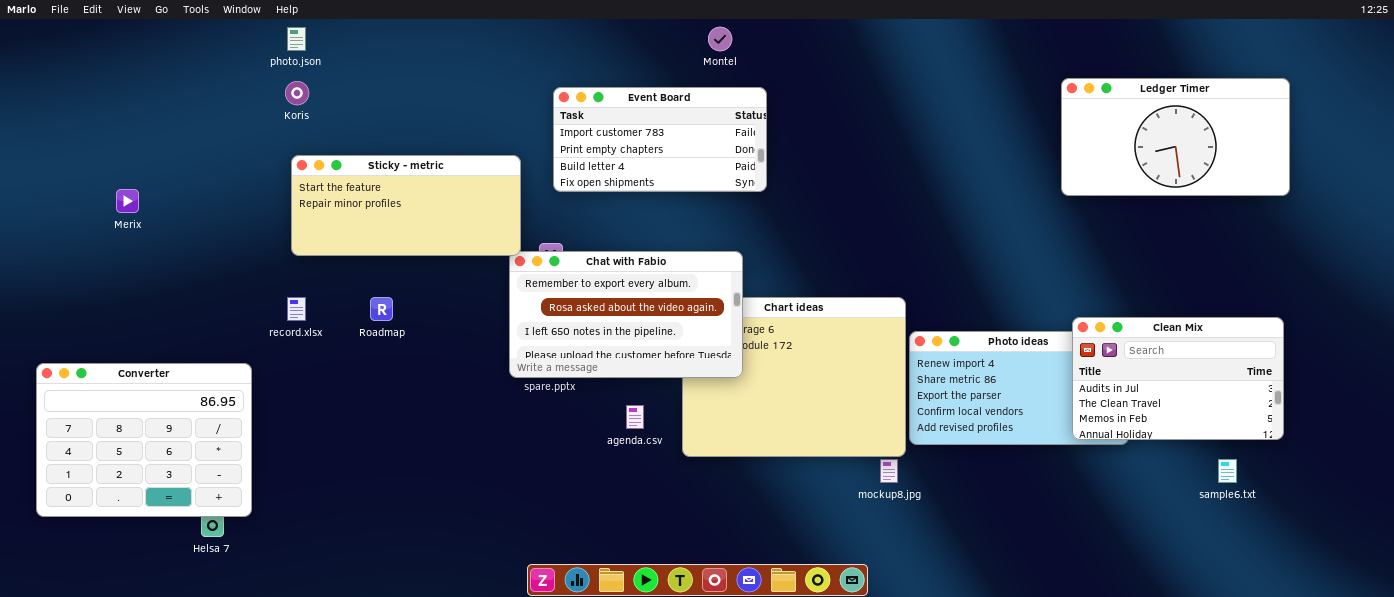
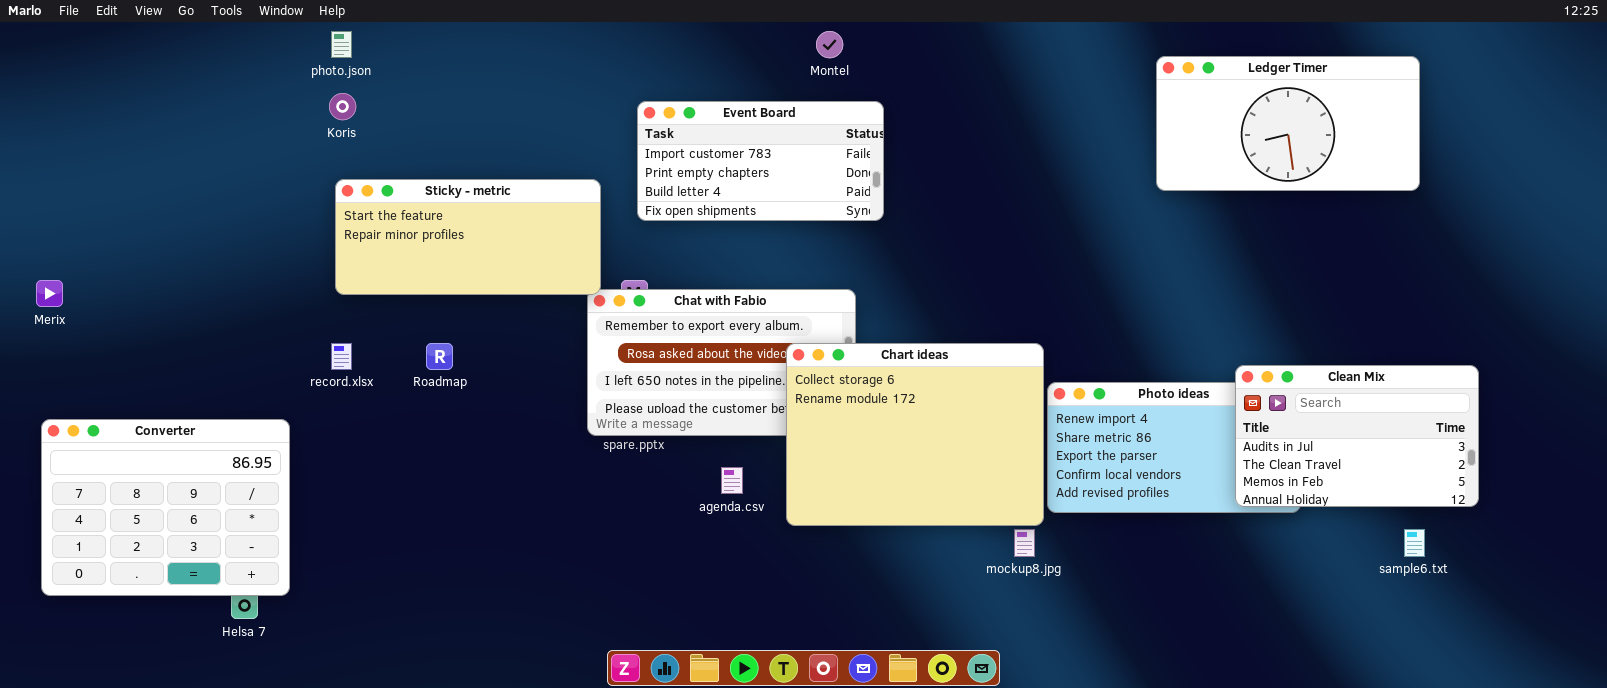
Ledger Timer: [1061,78,1290,196] -> [1156,56,1420,191], moved
Merix: [116,189,139,213] -> [36,280,63,307], moved
Chart ideas: [682,297,906,457] -> [786,343,1044,526], raised

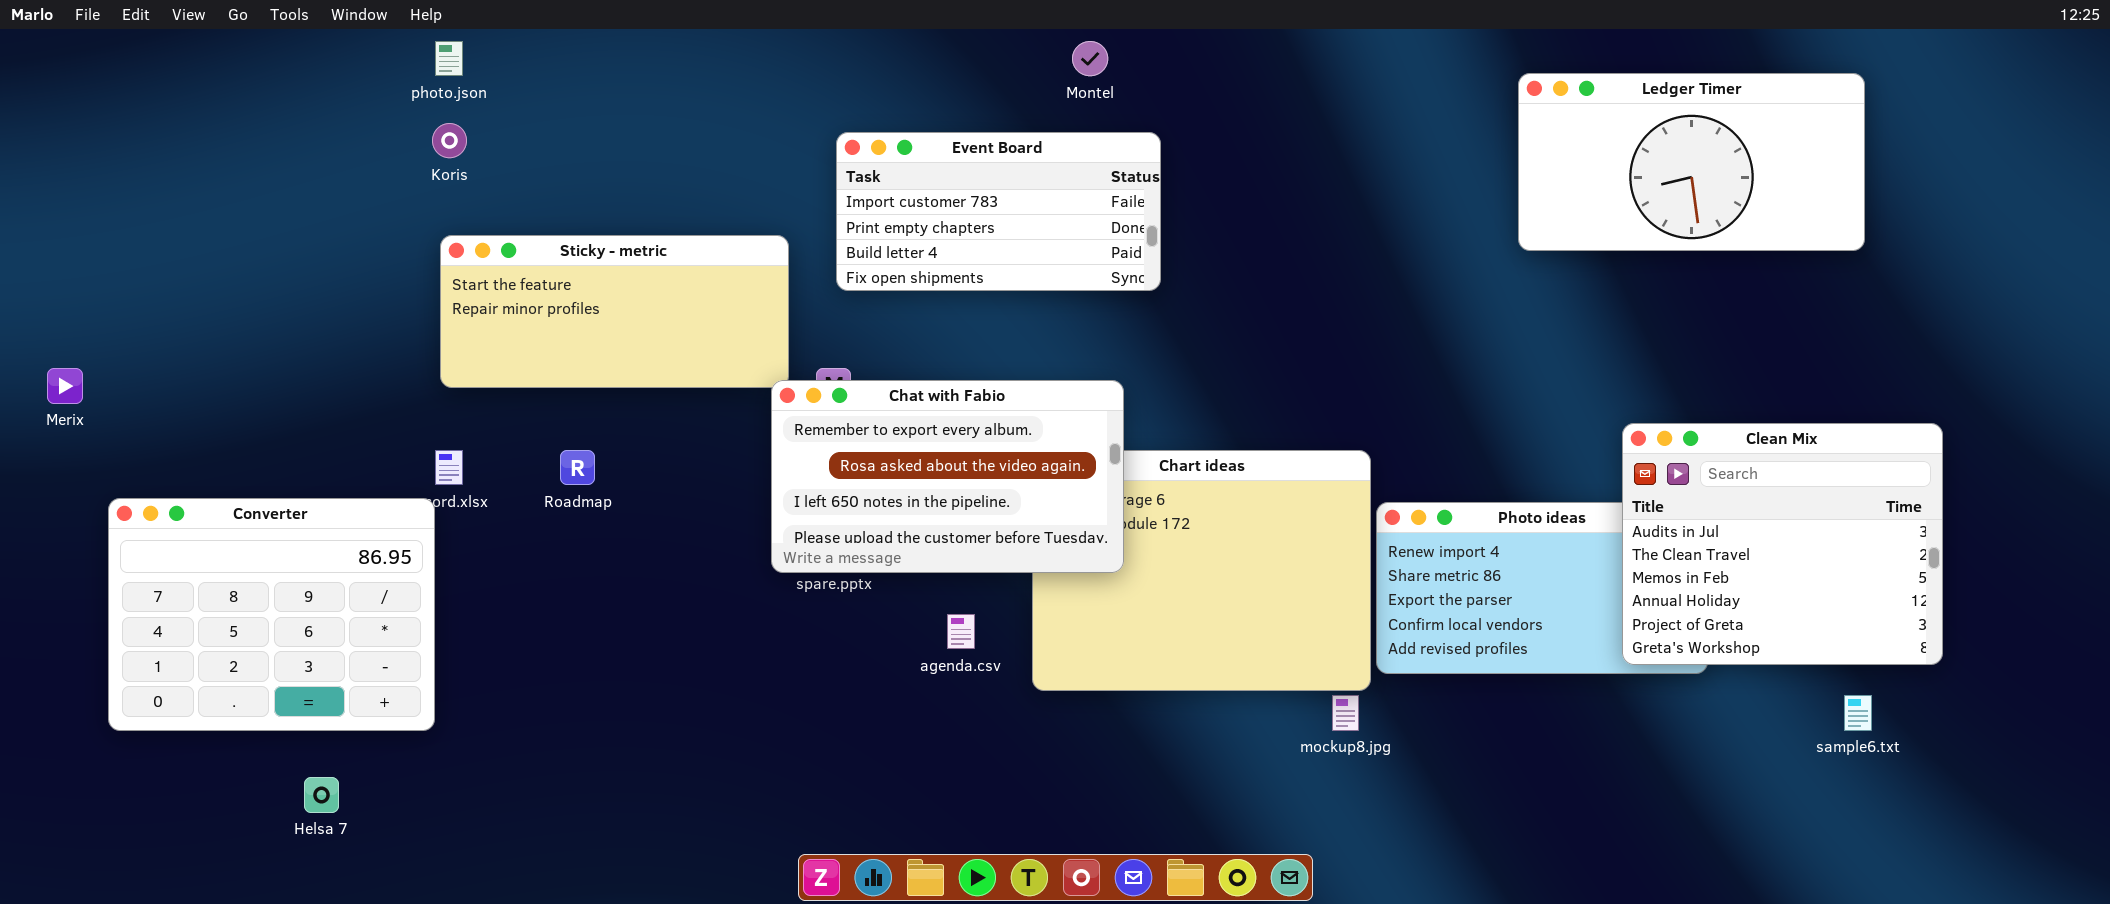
Chat with Fabio: [587,289,856,436] -> [771,380,1124,573], raised
Clean Mix: [1235,365,1479,507] -> [1622,423,1943,665], resized
Converter: [41,419,290,596] -> [108,498,435,731], moved

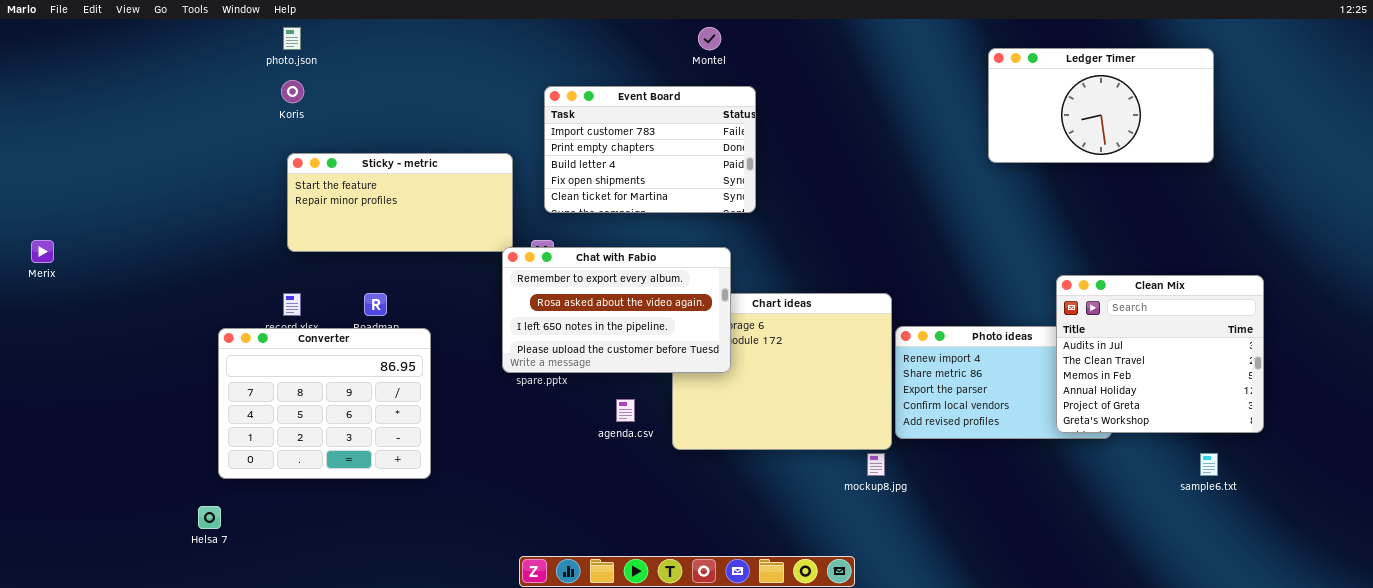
Event Board: [836,132,1161,291] -> [544,86,756,213], resized
Converter: [108,498,435,731] -> [218,328,431,479], moved

